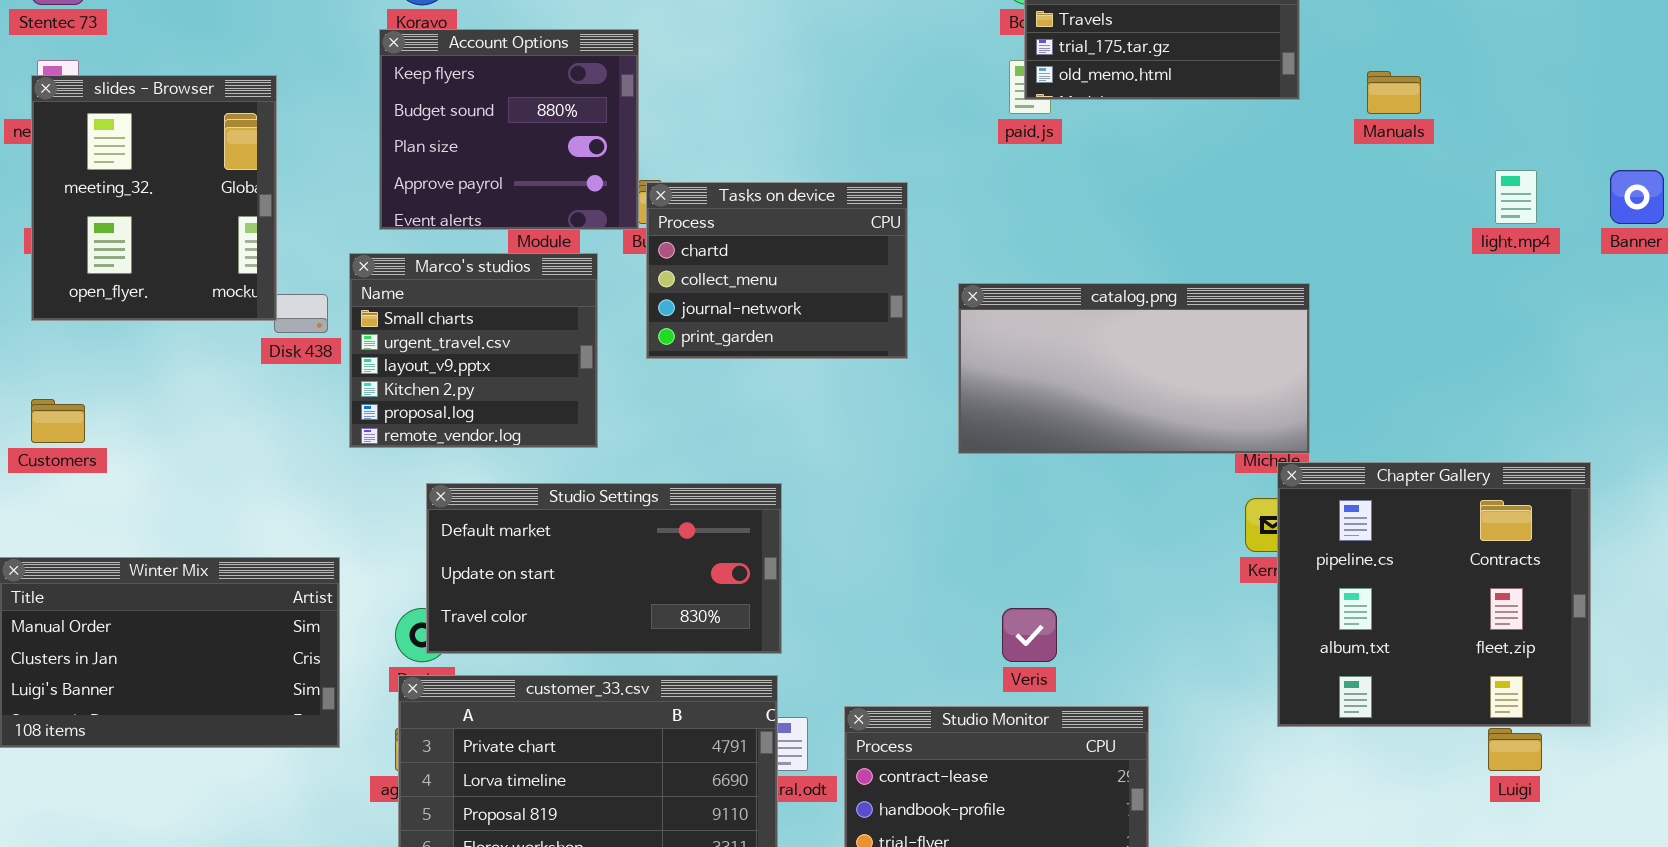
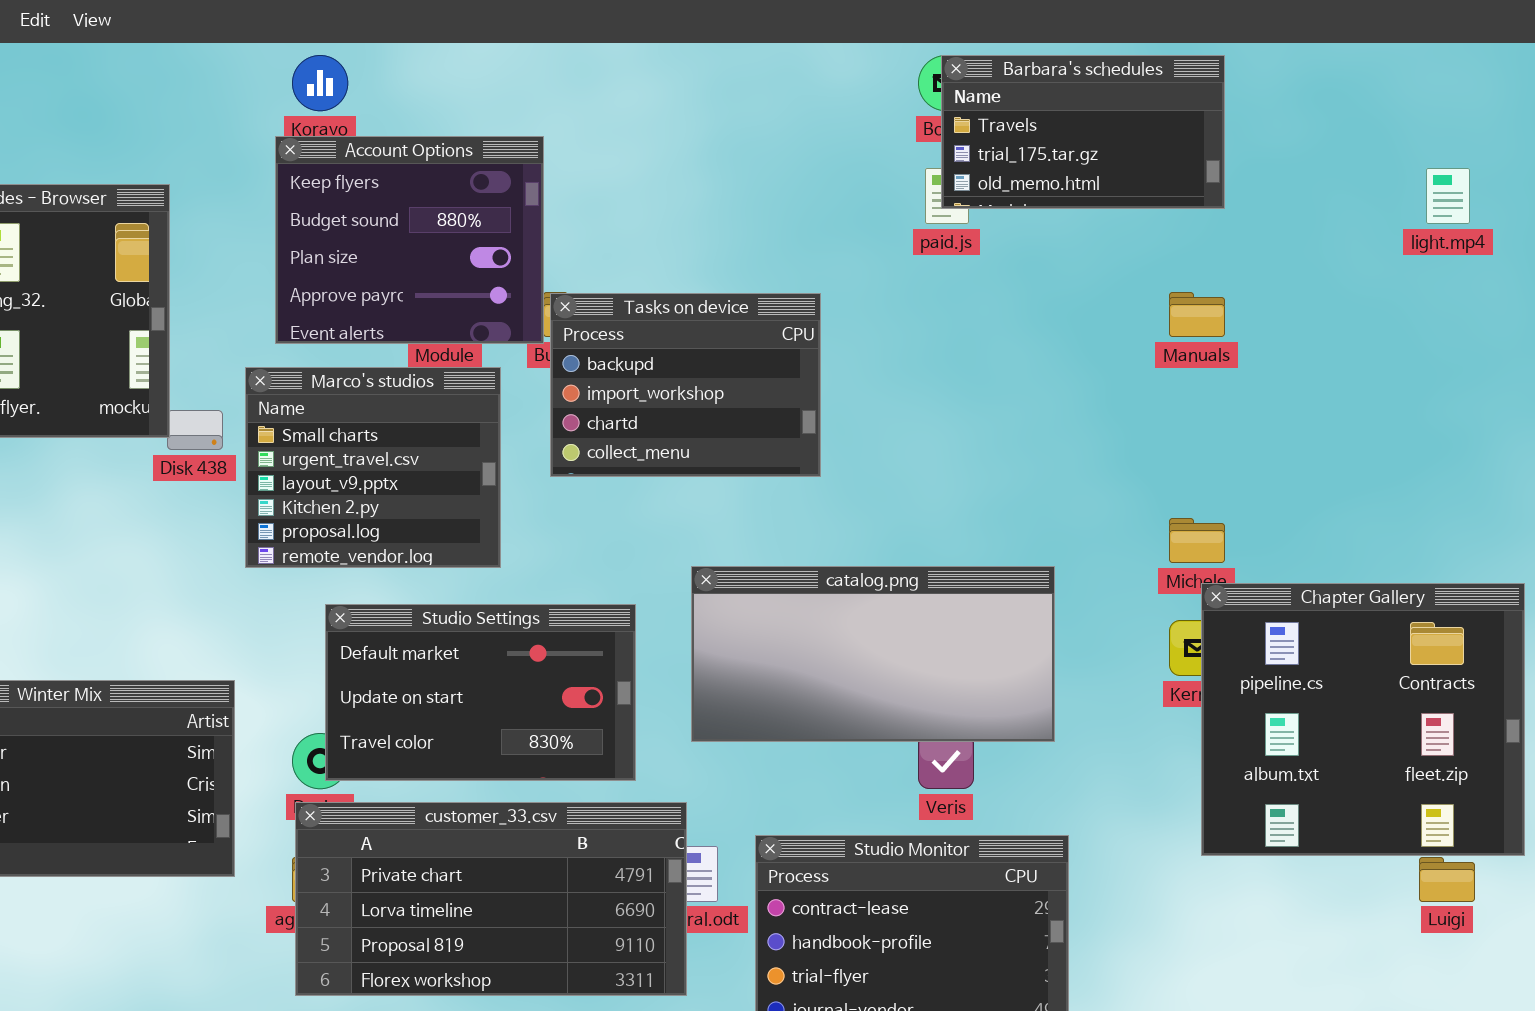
Manuals: [1367,71,1421,114] -> [1169,292,1225,337], moved
light.mp4: [1495,170,1537,224] -> [1426,168,1470,224], moved
Tasks on device: [646,182,908,359] -> [550,293,821,477], scrolled up 2 rows
catalog.png: [958,283,1310,454] -> [691,566,1055,742], moved
Studio Settings: [426,483,782,654] -> [325,604,636,781], resized

